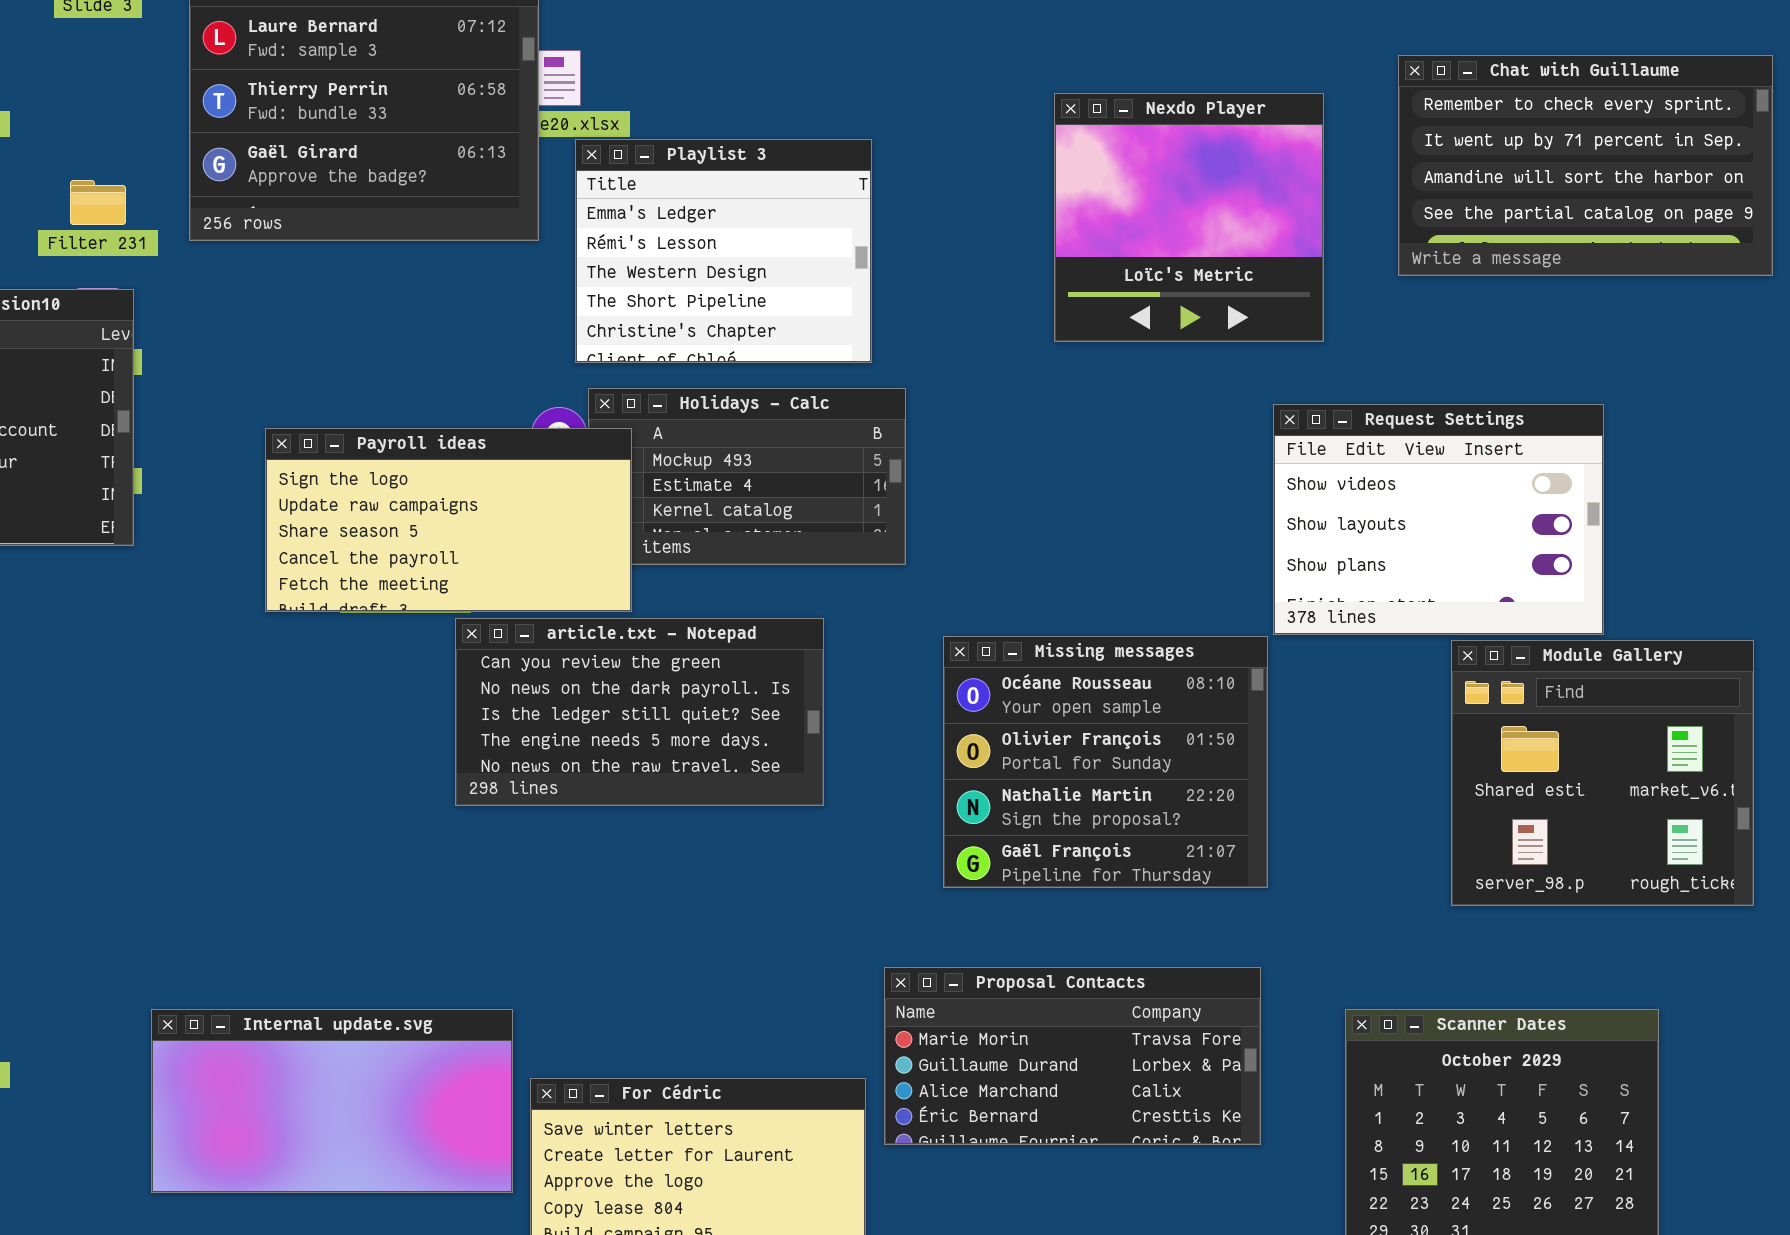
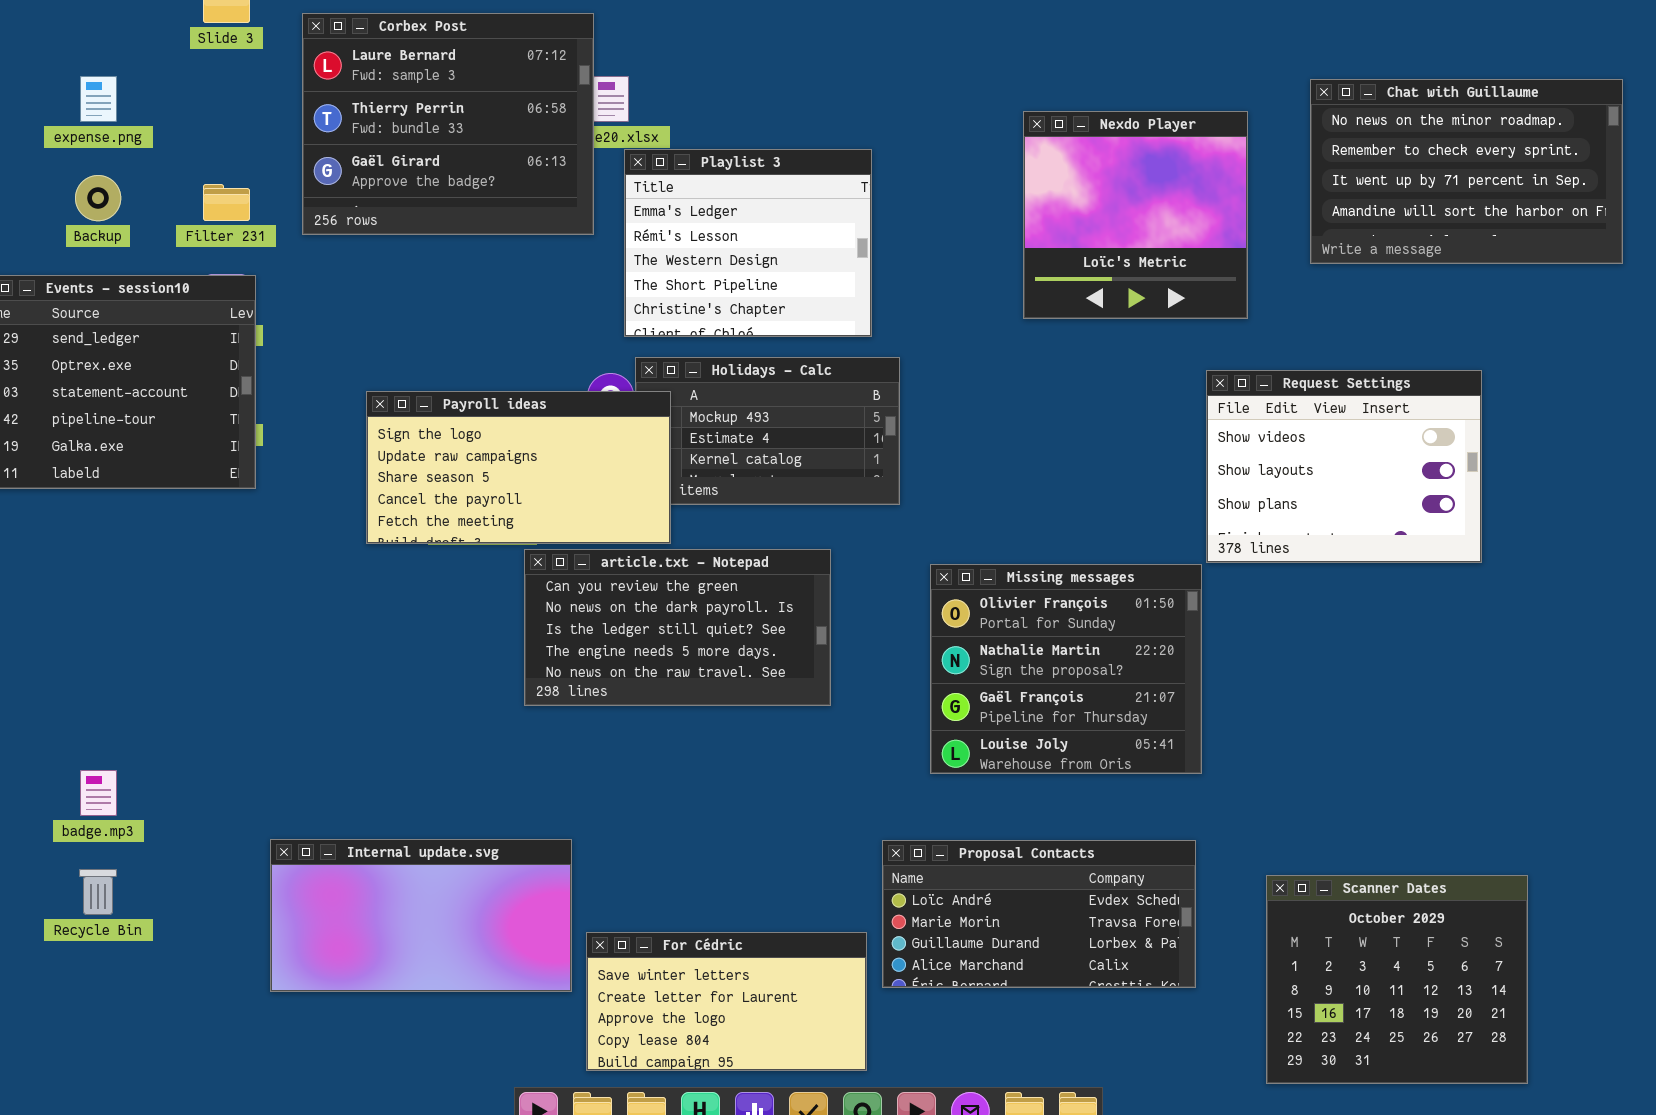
Chat with Guillaume: [1398,55,1773,276] -> [1310,79,1623,264], scrolled up 1 row
Missing messages: [943,636,1268,888] -> [930,564,1202,774], scrolled down 1 row
Module Gallery: [1451,640,1754,906] -> none, closed
Proposal Contacts: [884,967,1261,1145] -> [882,840,1196,988], scrolled up 1 row
Internal update.svg: [151,1009,513,1193] -> [270,839,572,992], moved

